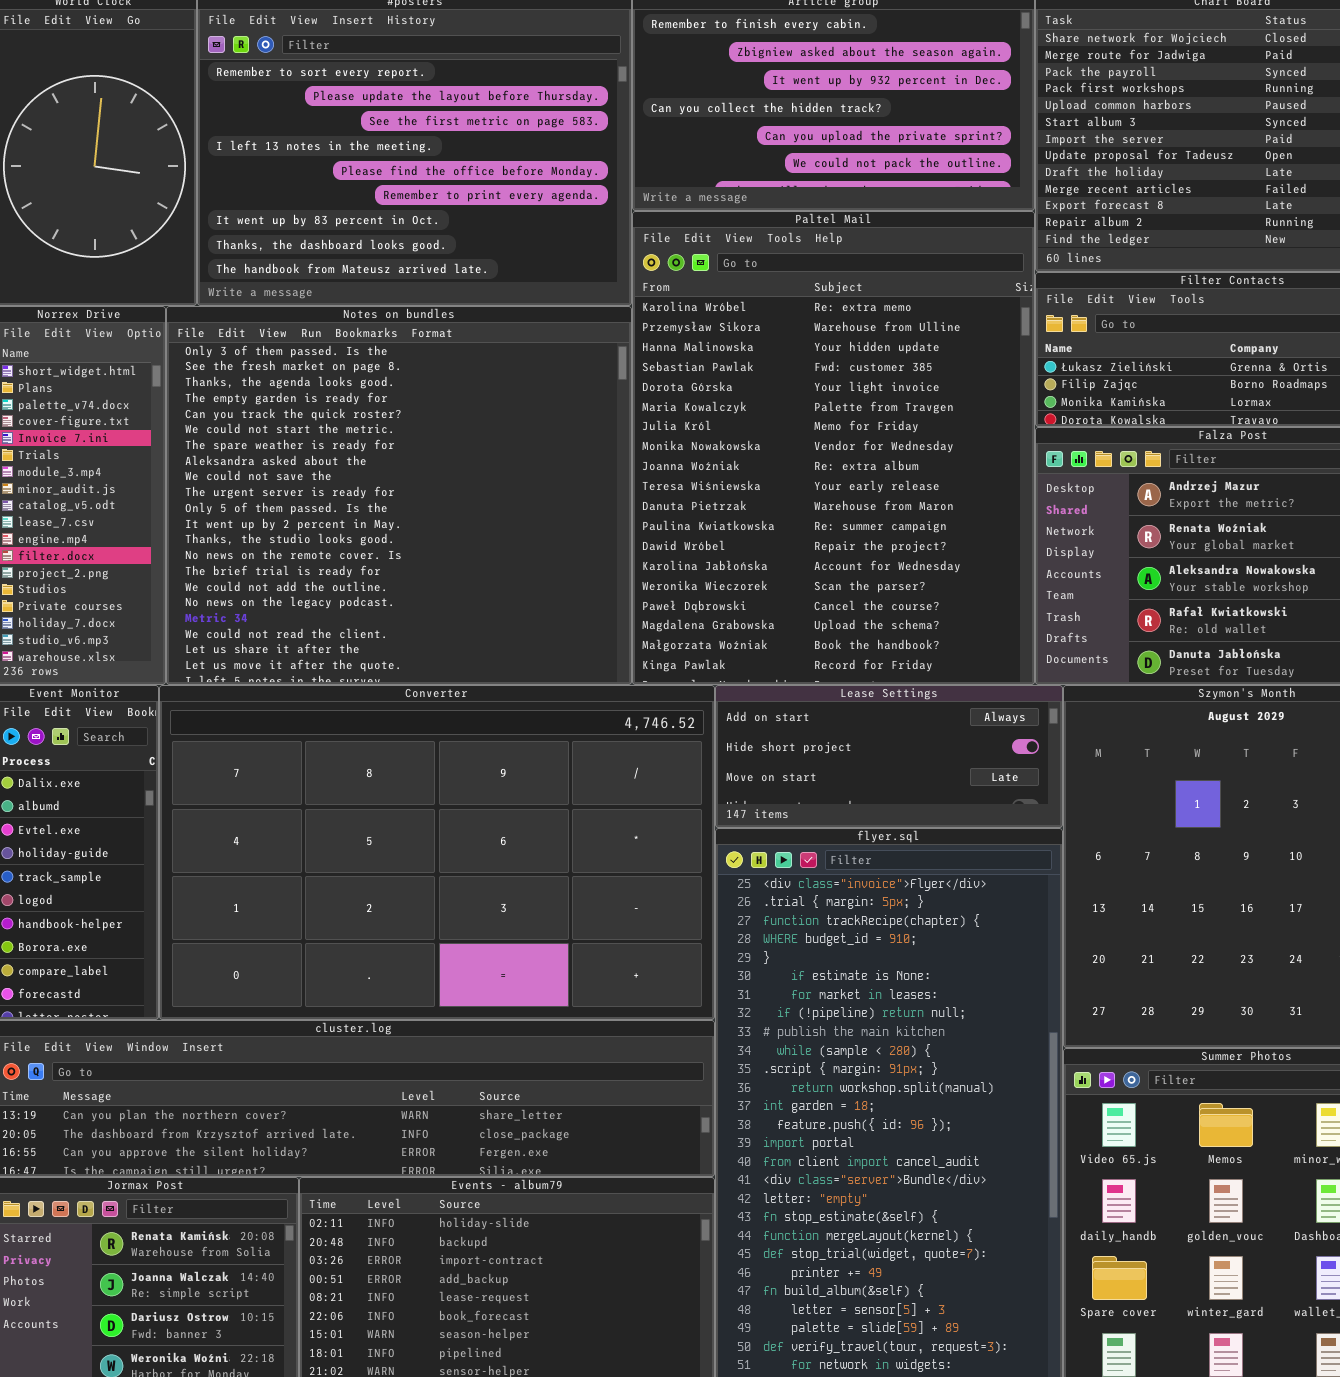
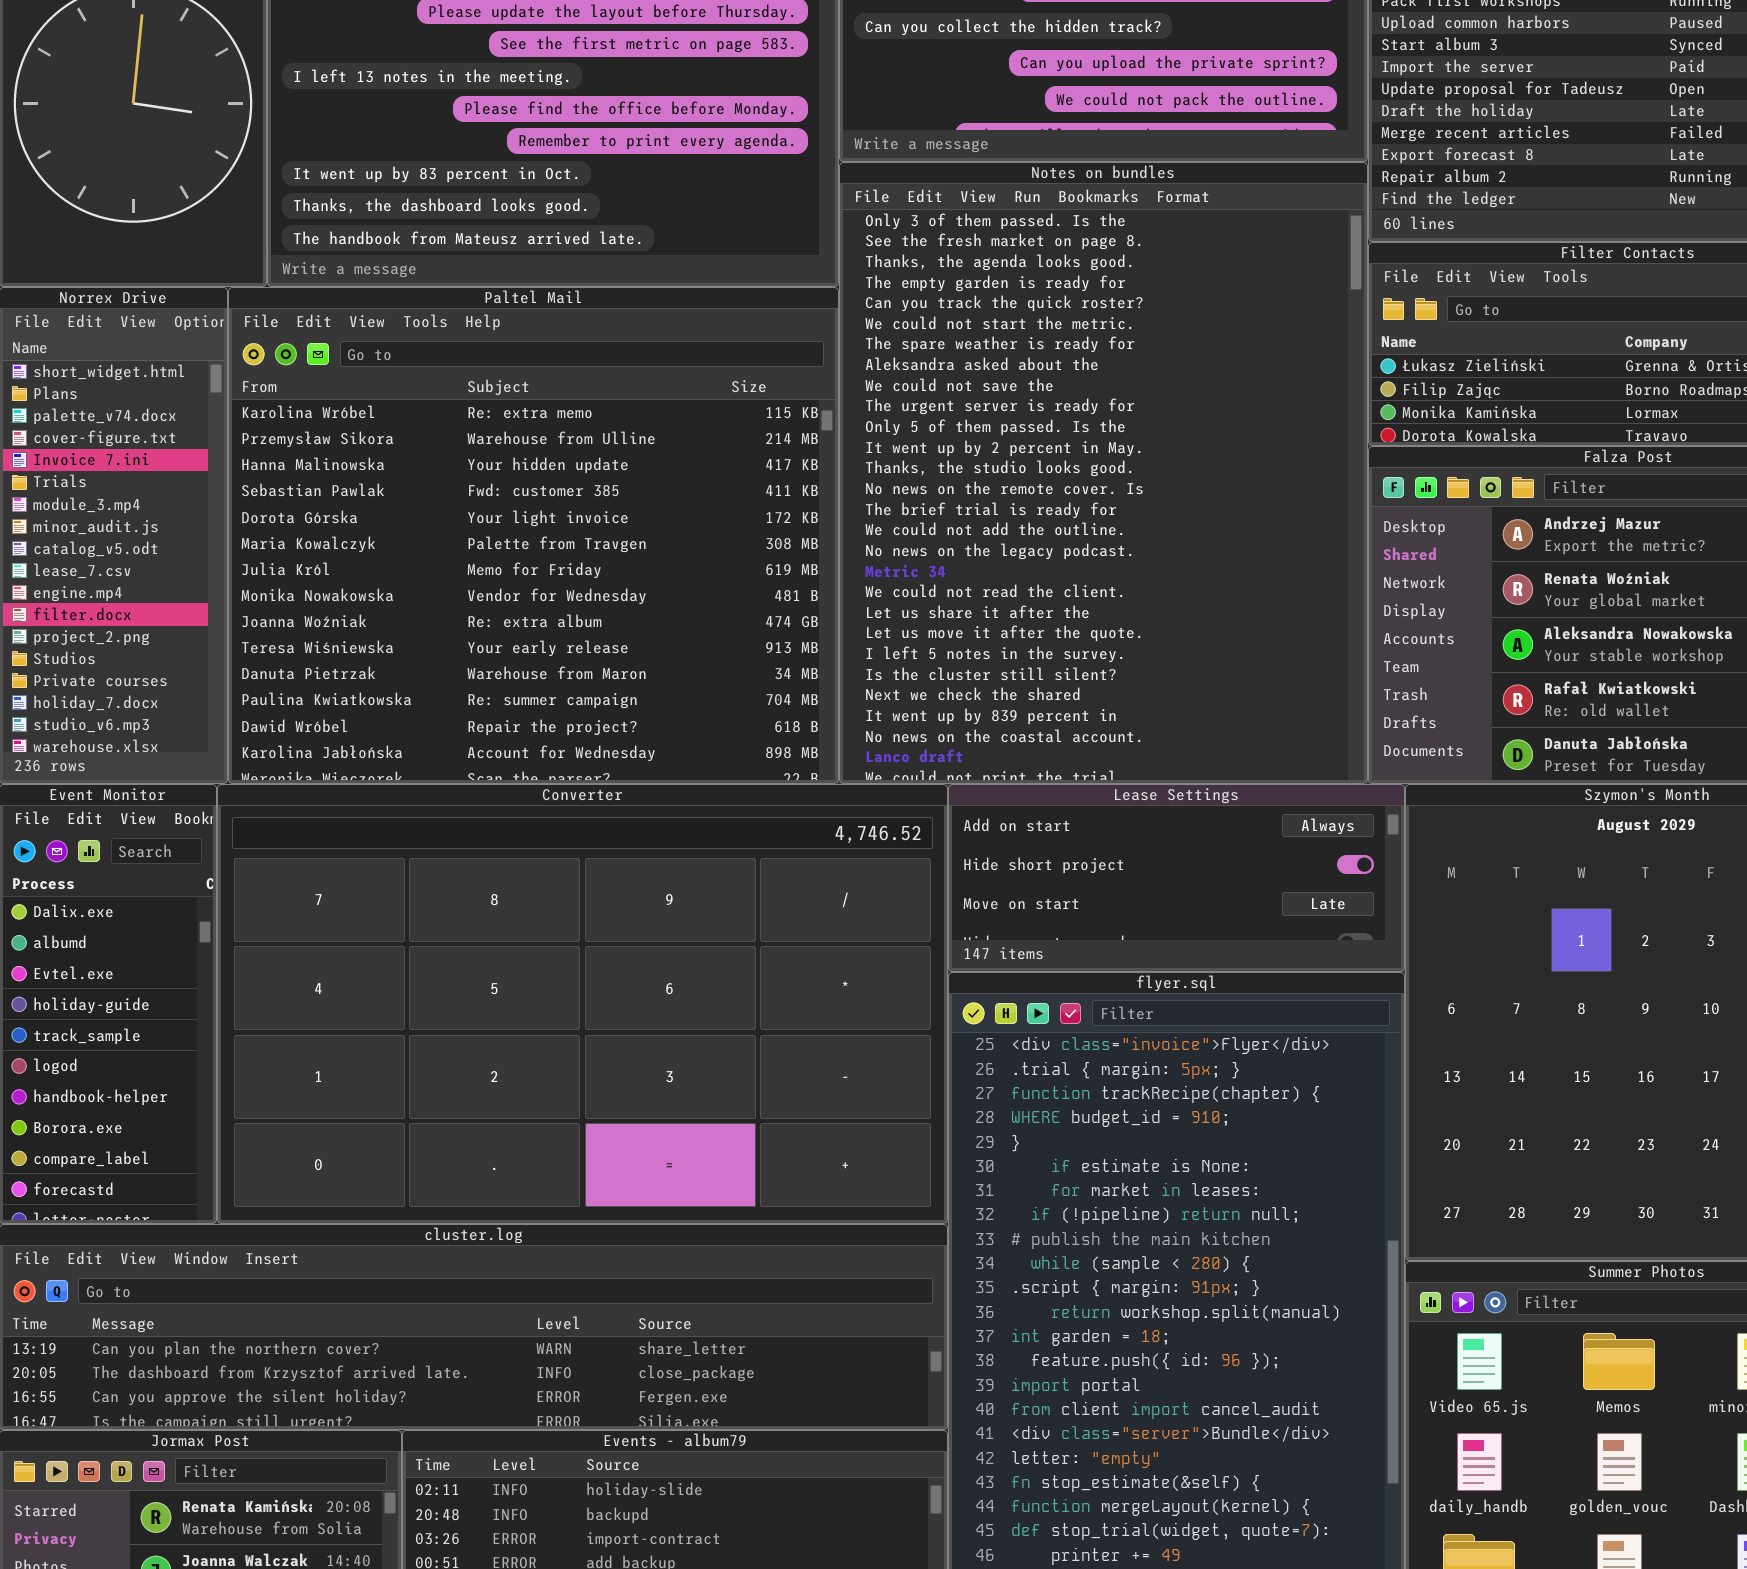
Paltel Mail: [632,211,1035,685] -> [228,287,839,784], moved, resized
Notes on bundles: [166,306,632,685] -> [839,162,1368,784], moved, resized

